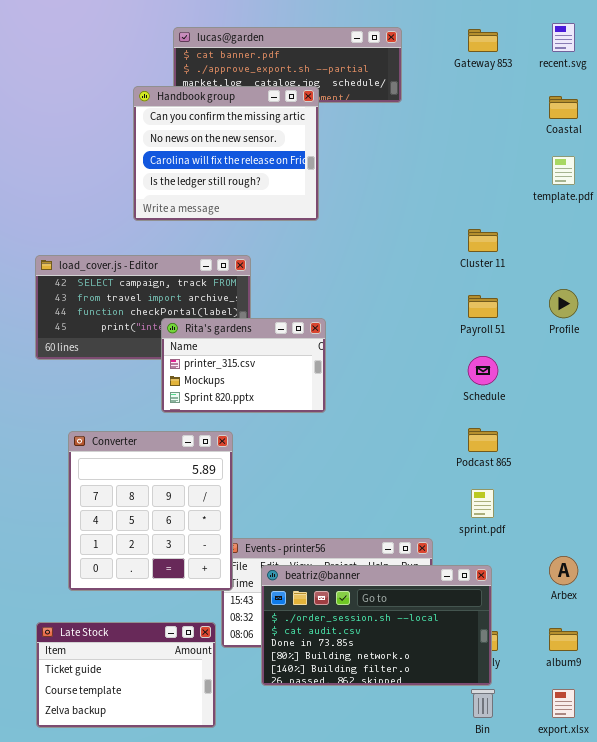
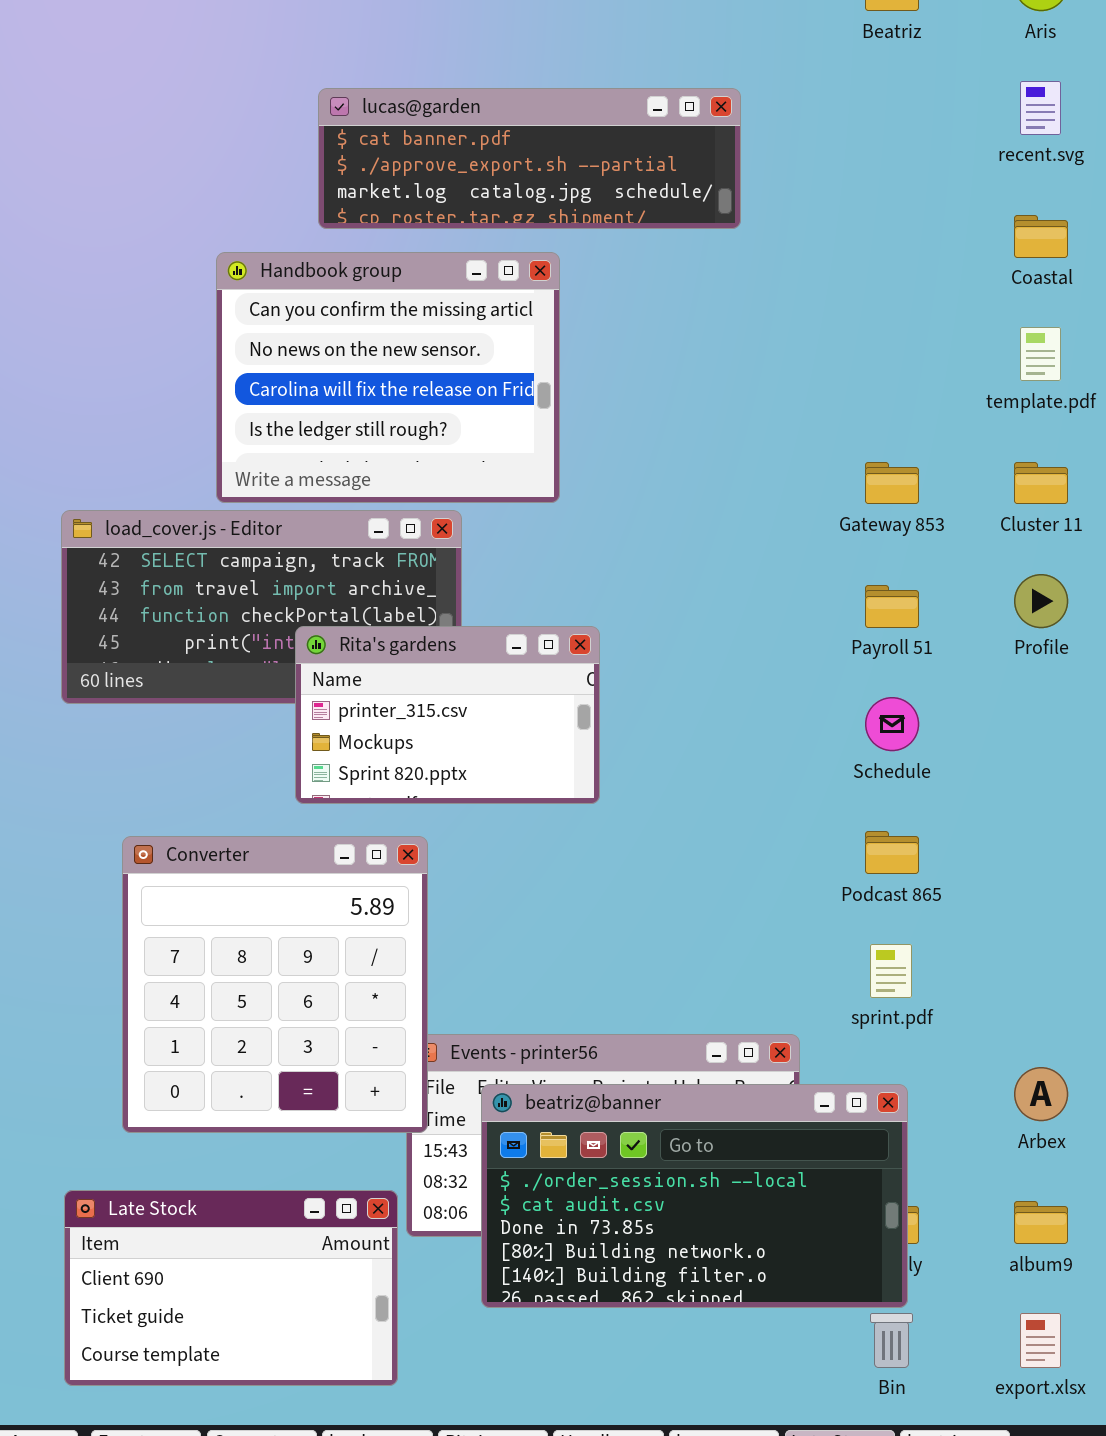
Gateway 853: [468,29,498,52] -> [865,462,919,504], moved
Handbook group: [133,86,319,221] -> [216,252,560,503], moved
Cluster 11: [468,229,498,252] -> [1014,462,1068,504], moved
Late Stock: [36,622,216,728] -> [64,1190,398,1386], scrolled up 1 row

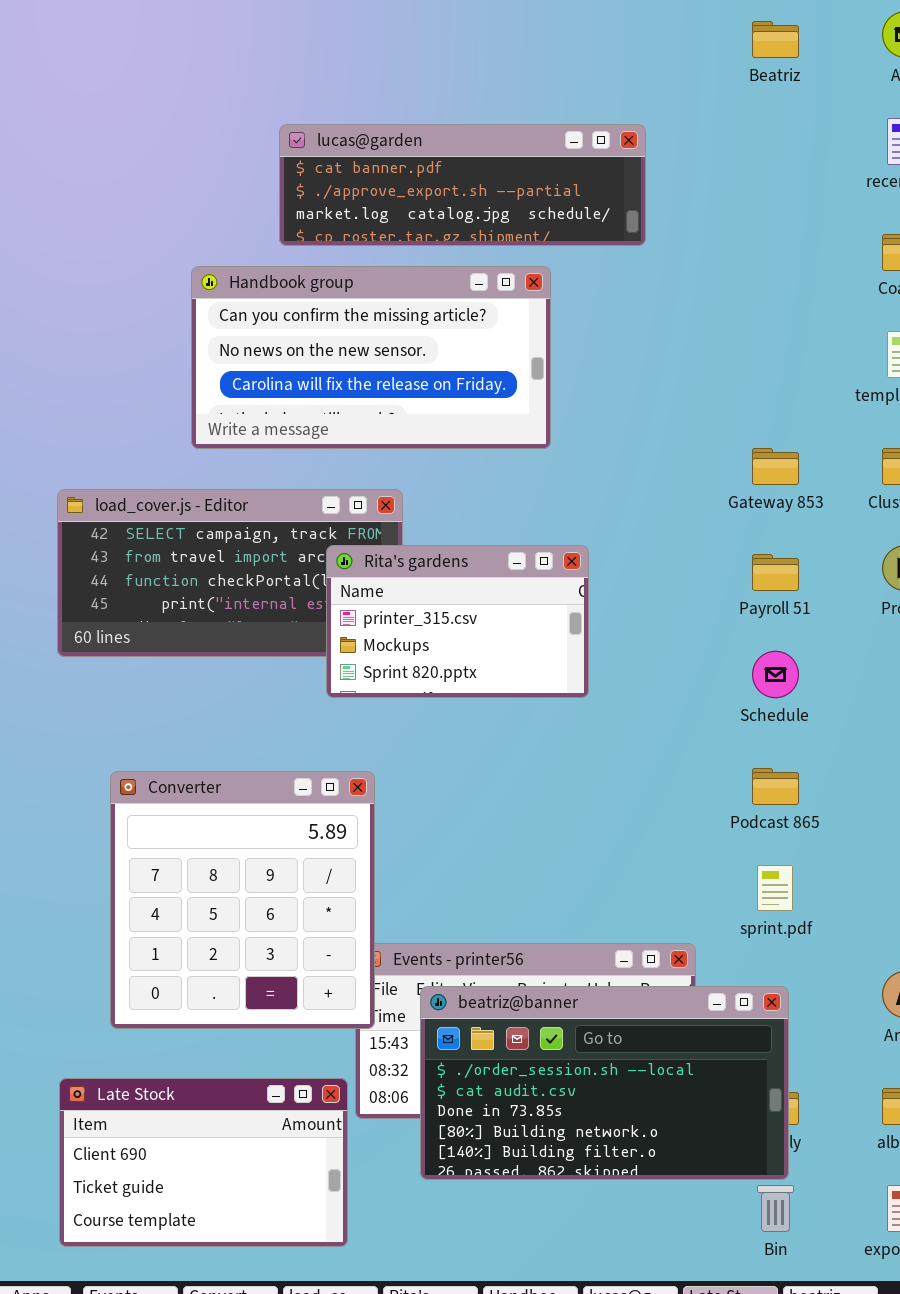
Handbook group: [216,252,560,503] -> [191,266,551,449], resized
Rita's gardens: [295,626,600,804] -> [326,545,589,698], moved

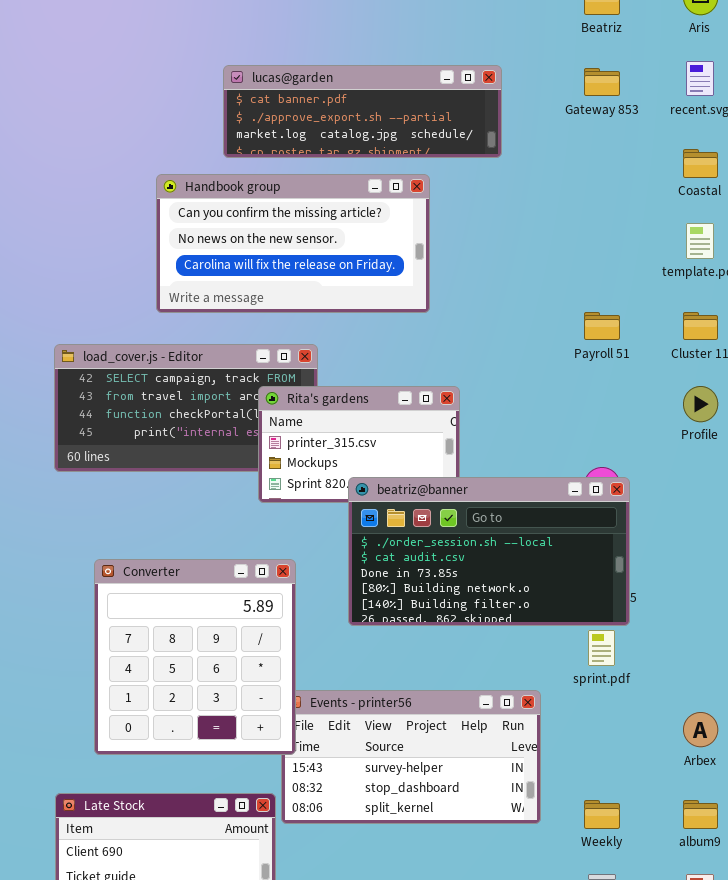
Gateway 853: [752,448,799,485] -> [584,68,620,96], moved
Payroll 51: [752,554,799,591] -> [584,312,620,340], moved
beatriz@banner: [420,986,789,1180] -> [348,477,630,626], moved

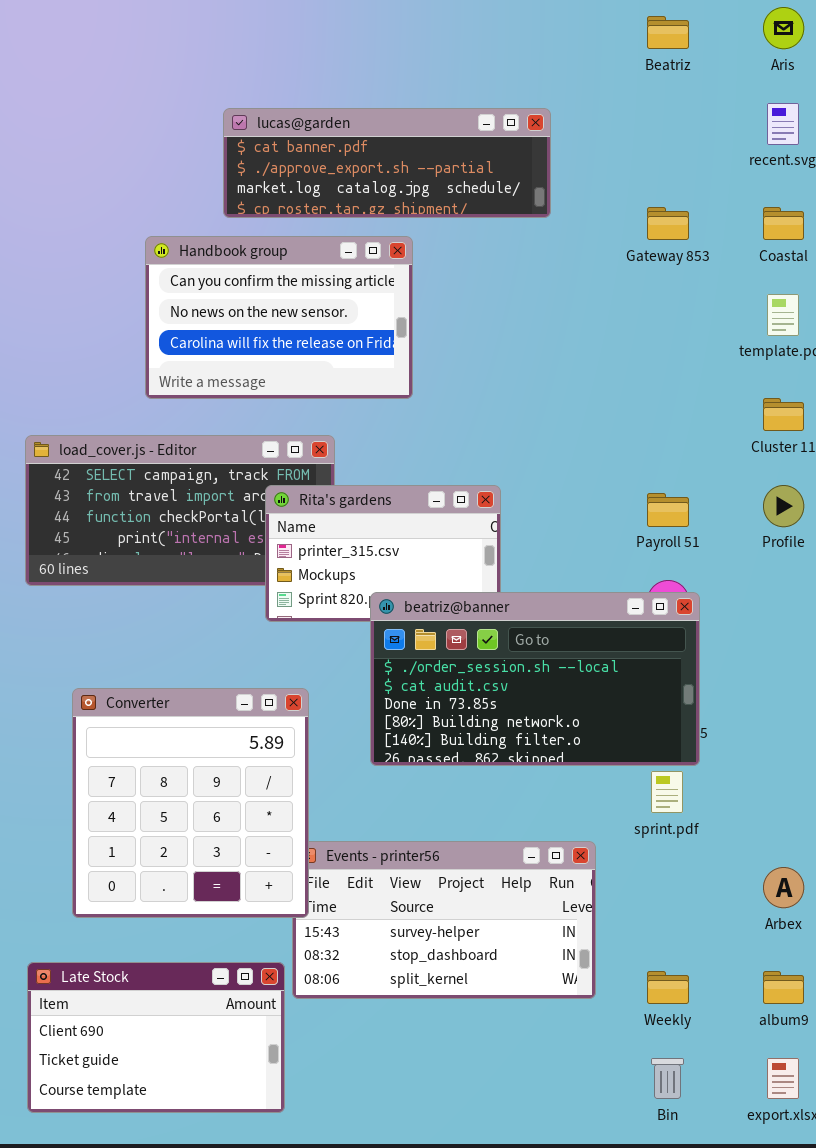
Gateway 853: [584,68,620,96] -> [647,207,689,240], moved
Handbook group: [156,174,430,313] -> [145,236,413,399], resized
Payroll 51: [584,312,620,340] -> [647,493,689,527], moved

